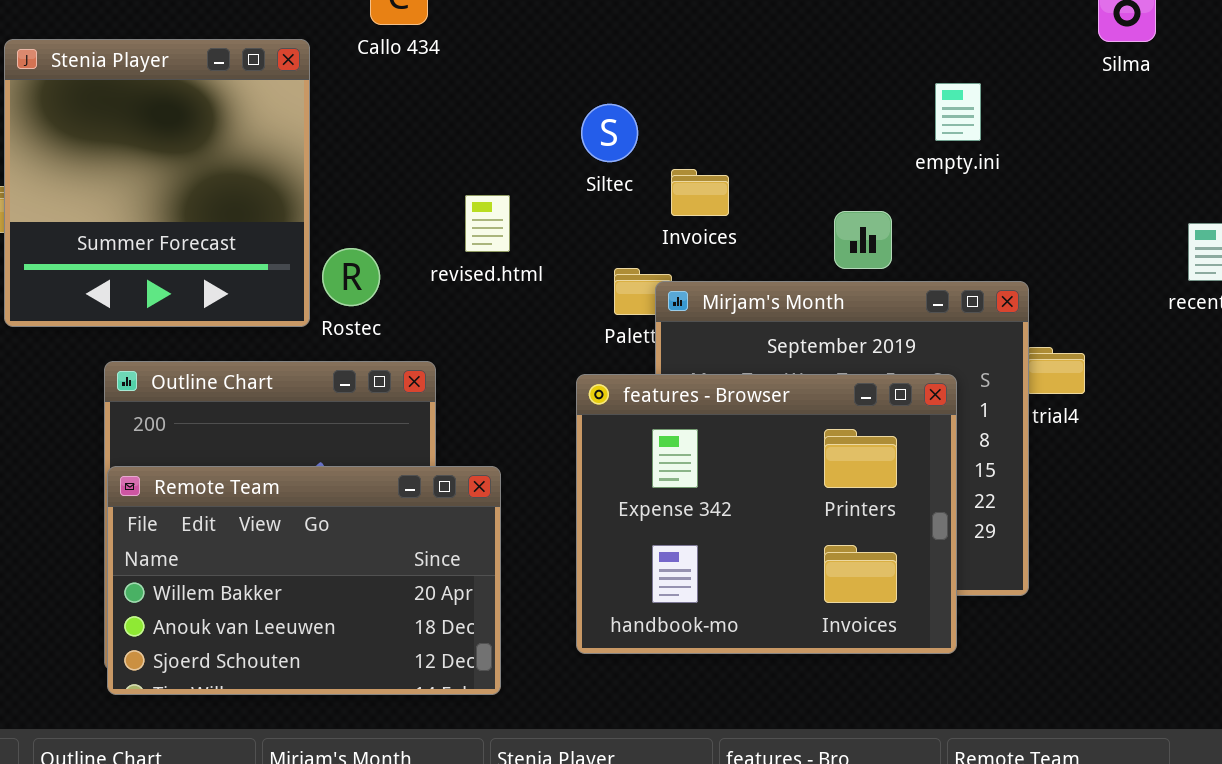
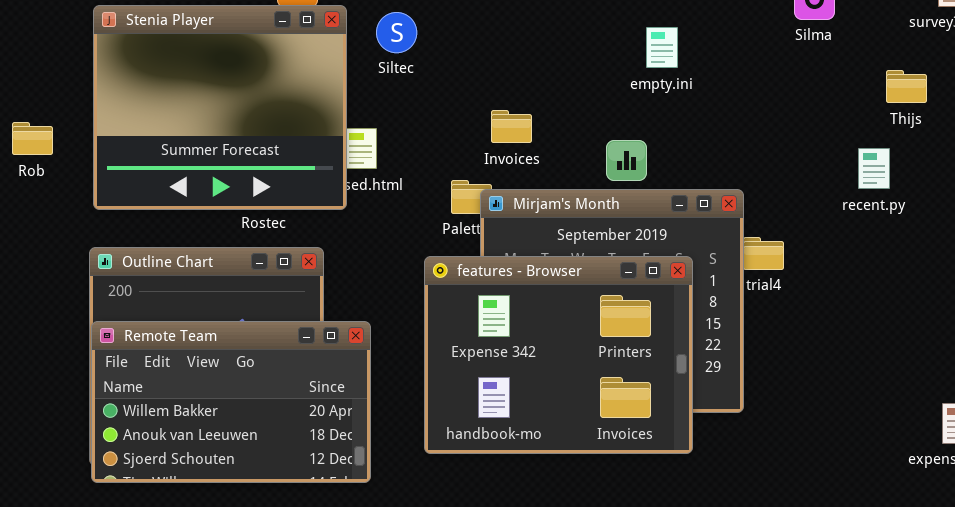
Stenia Player: [4,39,310,327] -> [93,5,347,210], moved, resized
empty.ini: [935,83,981,141] -> [646,27,678,68], moved
Siltec: [581,104,638,162] -> [376,12,417,53], moved

